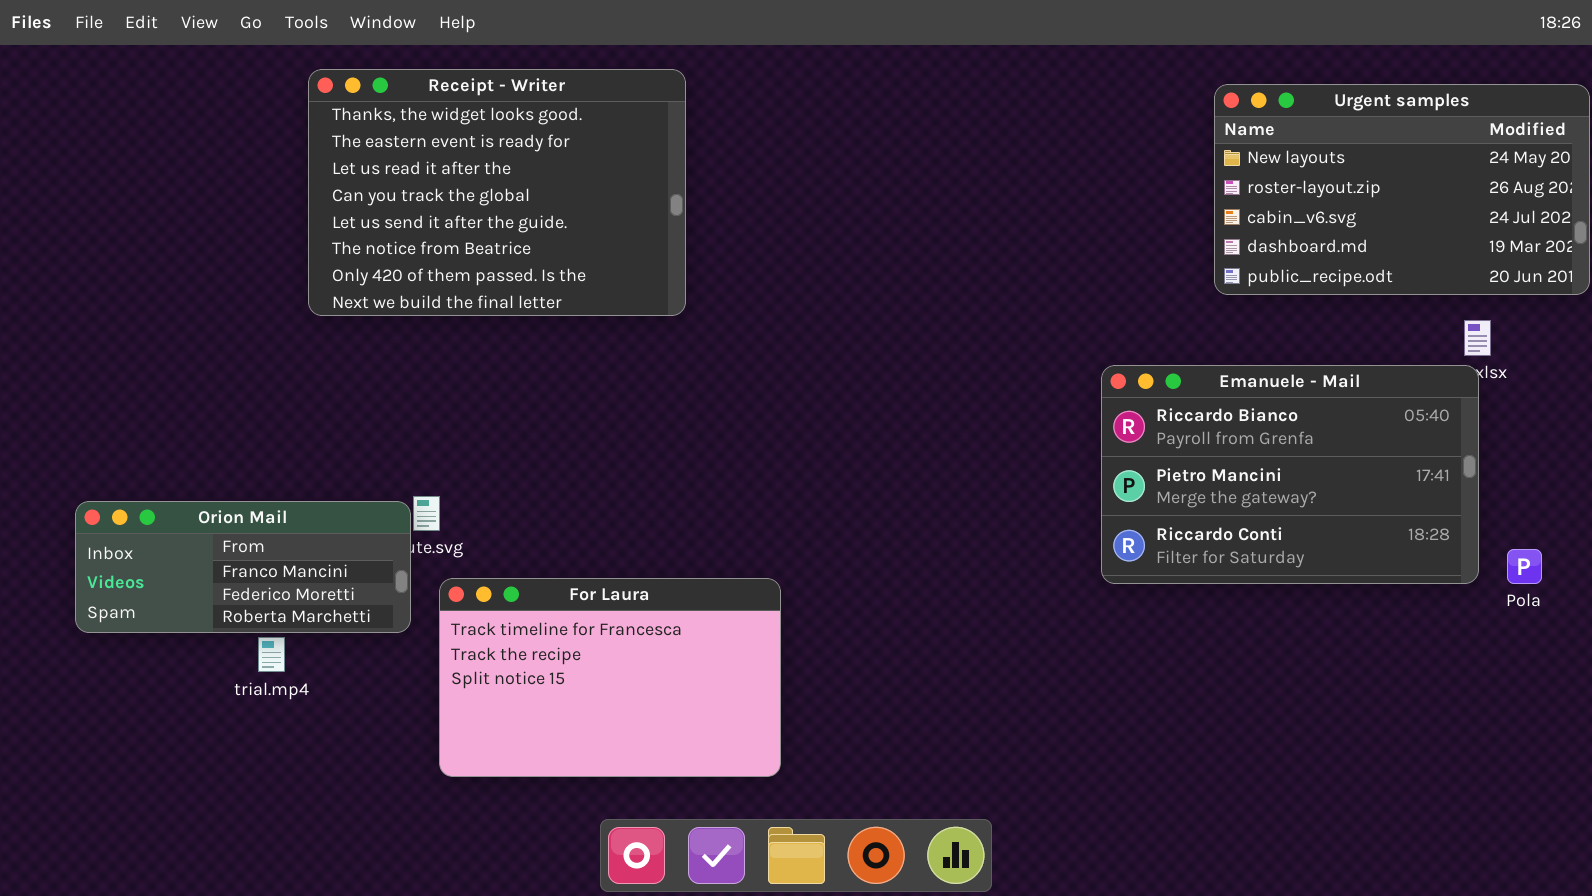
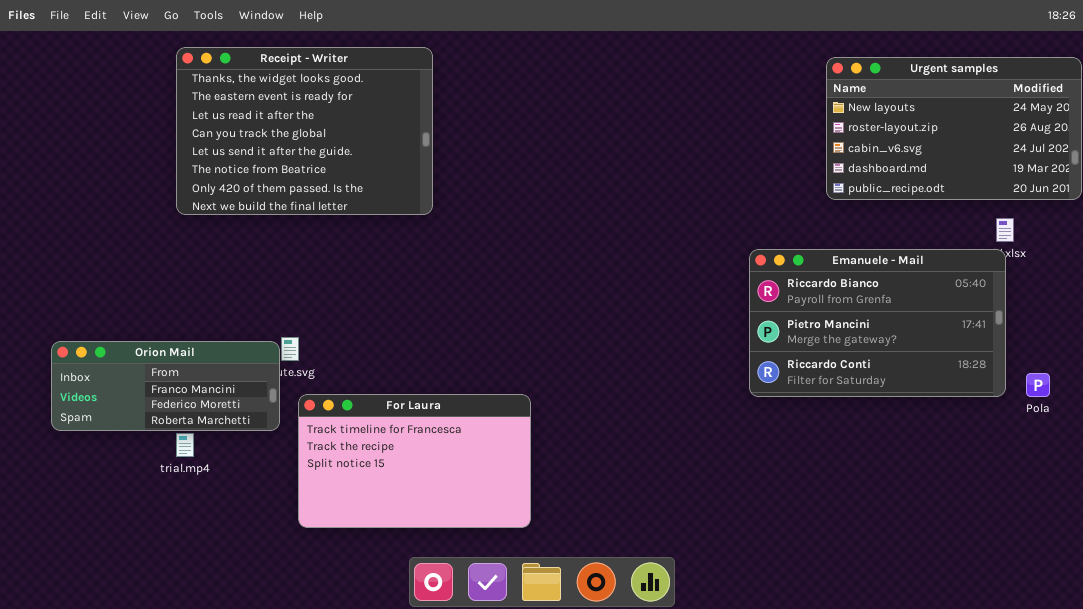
Receipt - Writer: [308,69,686,316] -> [176,47,433,215], moved

